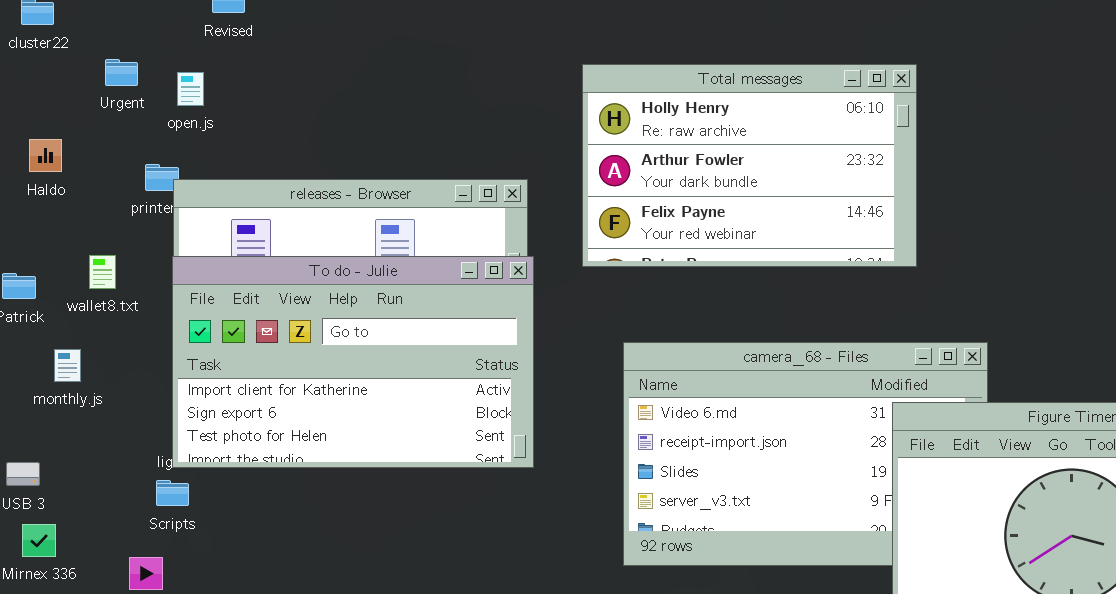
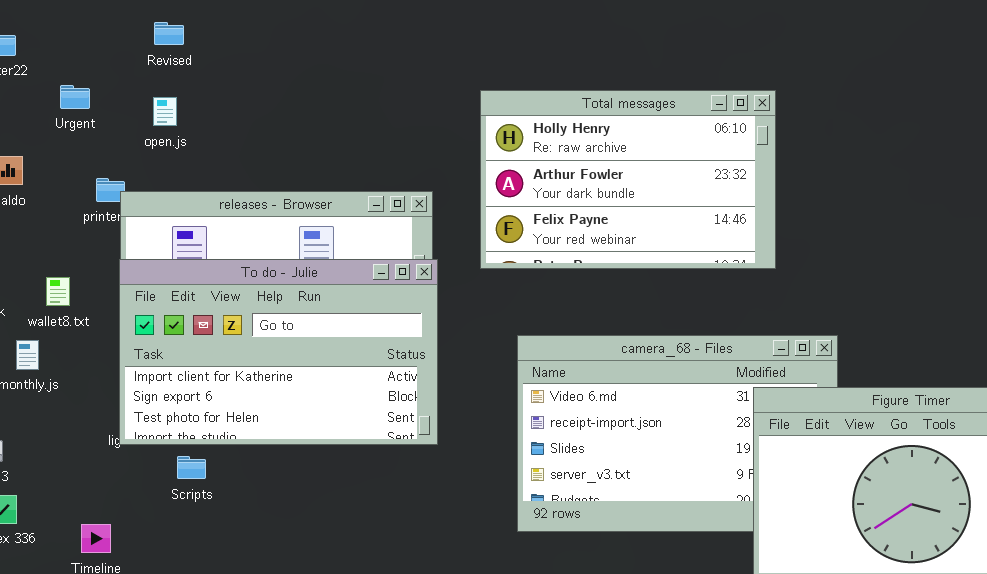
open.js: [177,72,204,106] -> [153,97,177,126], moved
wallet8.txt: [89,255,116,289] -> [46,277,70,306], moved
Scripts: [156,480,189,506] -> [177,456,206,479], moved

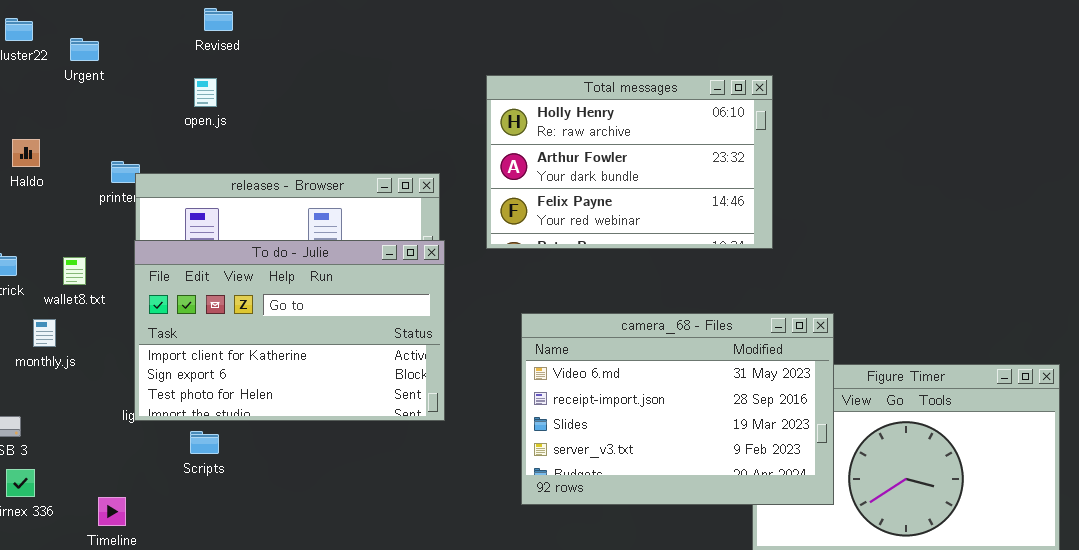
Revised: [154,22,184,45] -> [204,8,233,31], moved
Urgent: [60,85,90,109] -> [70,38,99,61], moved
open.js: [153,97,177,126] -> [194,78,217,107], moved
camera_68 - Files: [517,335,838,532] -> [521,313,834,505], raised

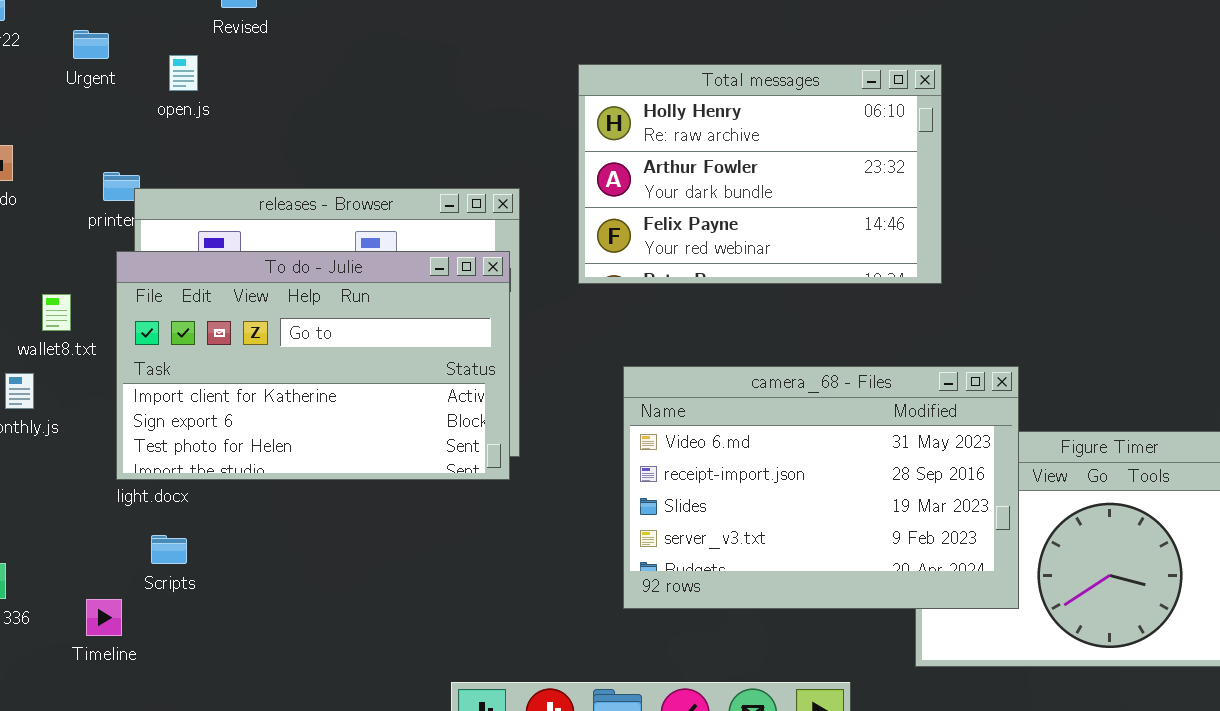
Urgent: [70,38,99,61] -> [73,30,109,59], moved
open.js: [194,78,217,107] -> [169,55,198,91], moved
To do - Julie: [134,240,445,421] -> [116,251,510,480], moved
Scripts: [190,431,219,454] -> [151,535,187,564], moved

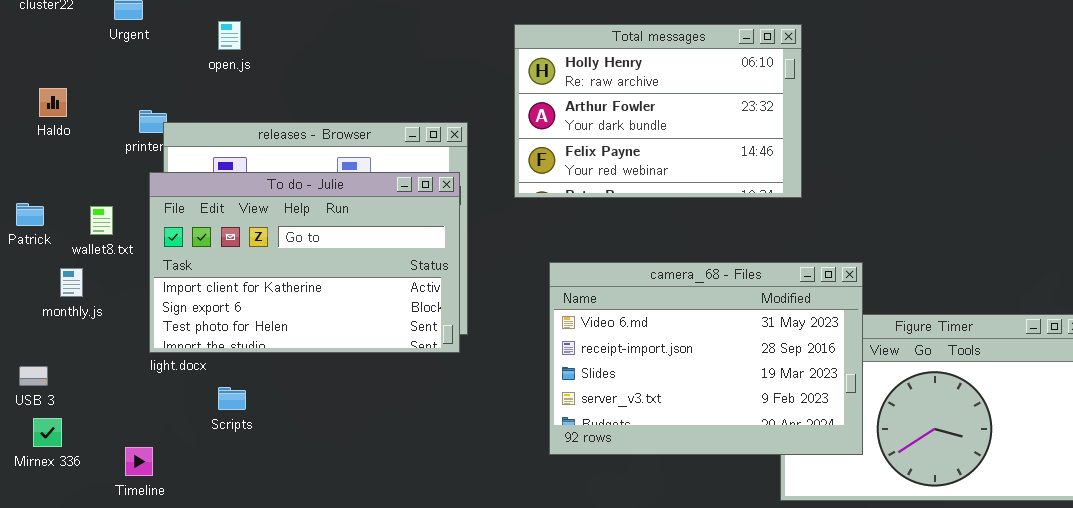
open.js: [169,55,198,91] -> [218,21,241,50], moved
Scripts: [151,535,187,564] -> [218,387,246,410], moved

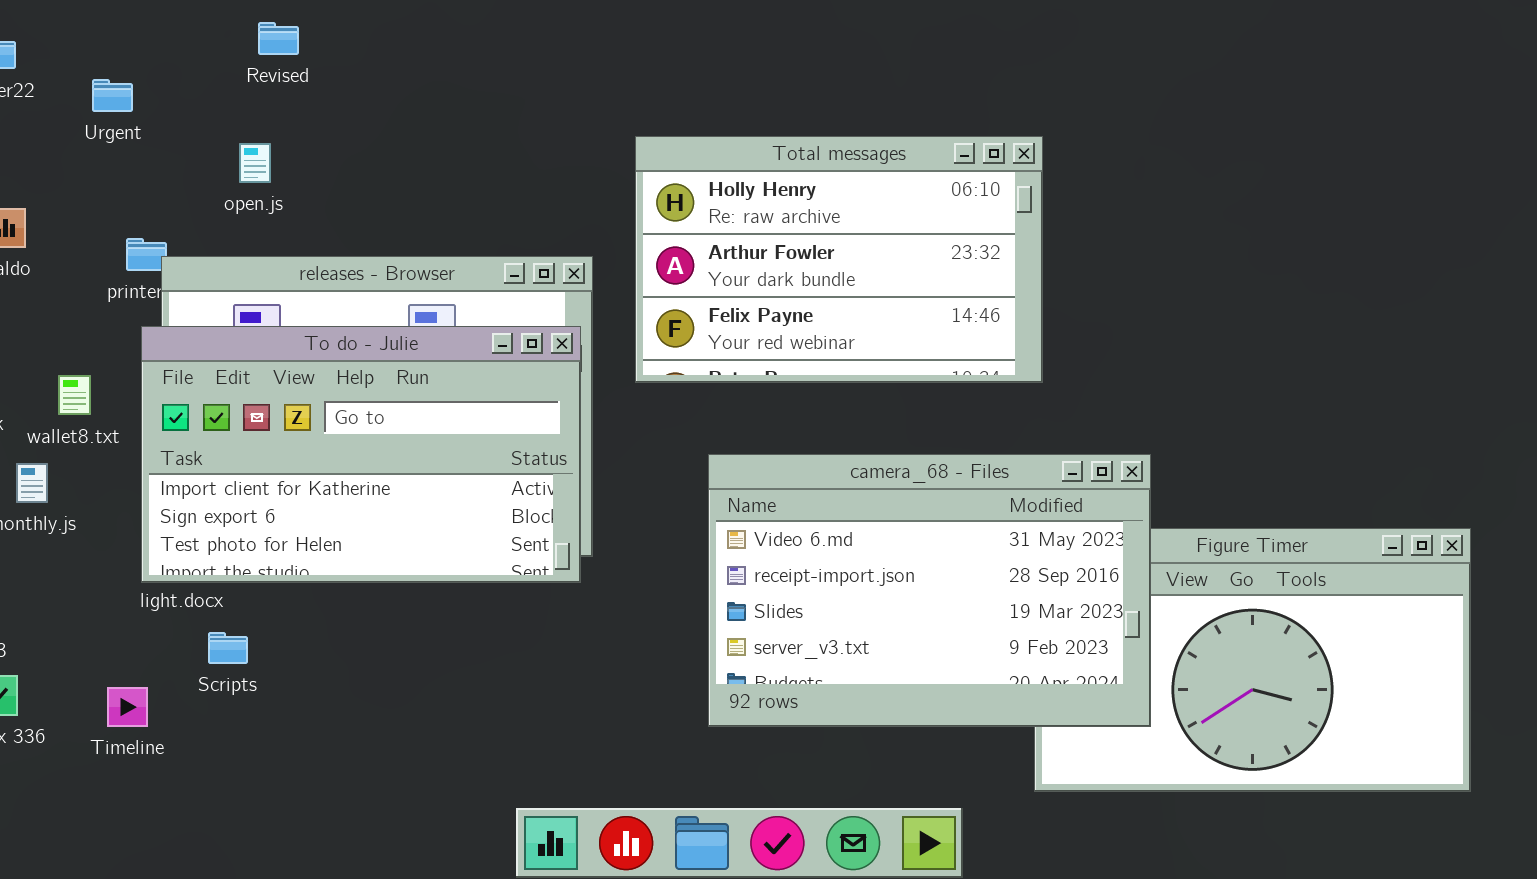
open.js: [218,21,241,50] -> [239,143,271,183], moved
Total messages: [514,24,802,198] -> [635,136,1043,383], moved
Scripts: [218,387,246,410] -> [208,632,248,664], moved
Timeline: [125,447,153,476] -> [107,687,148,727], moved

